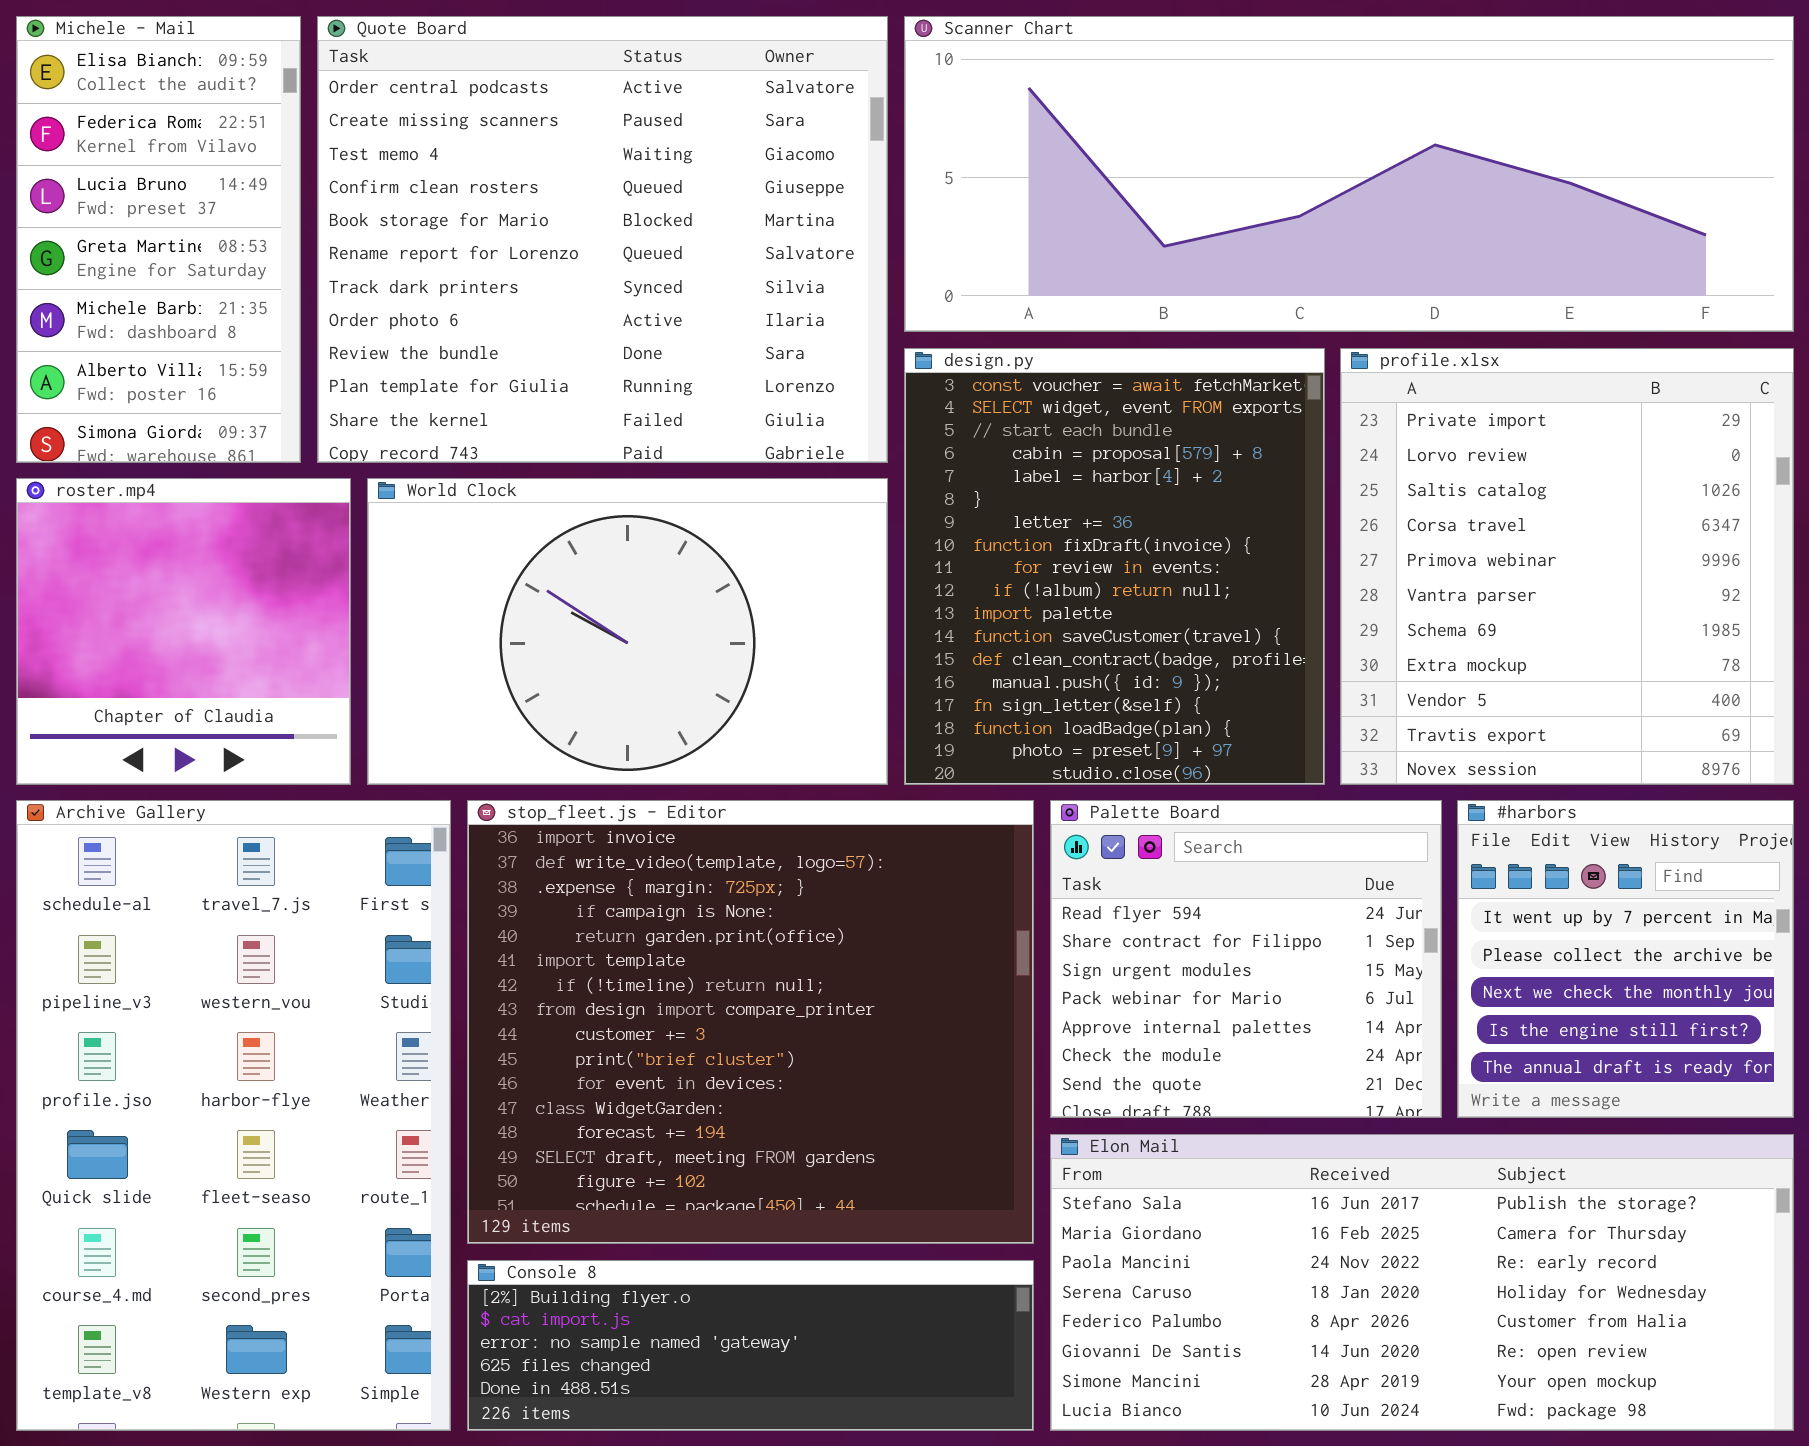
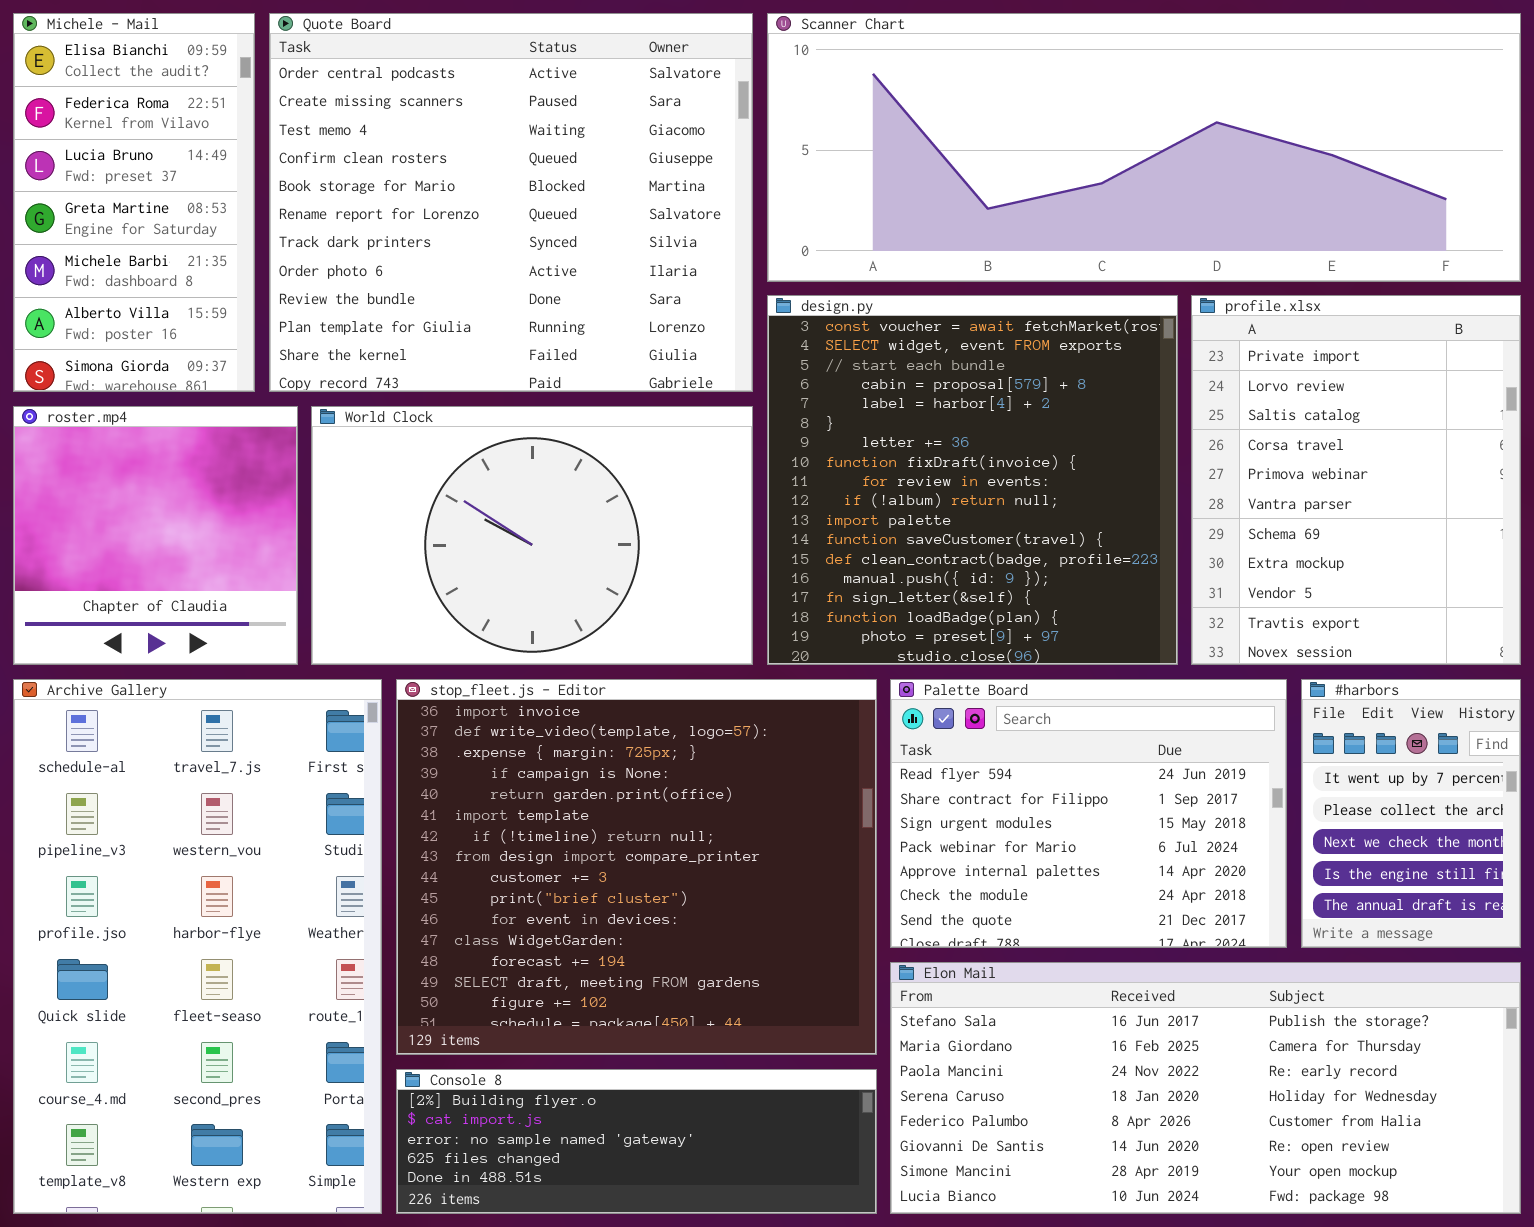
design.py: [904,348,1325,785] -> [767,295,1178,665], resized
profile.xlsx: [1340,348,1794,785] -> [1191,295,1521,665], resized
Palette Board: [1050,800,1442,1118] -> [890,679,1287,948], resized
#harbors: [1457,800,1794,1118] -> [1301,679,1521,948], resized

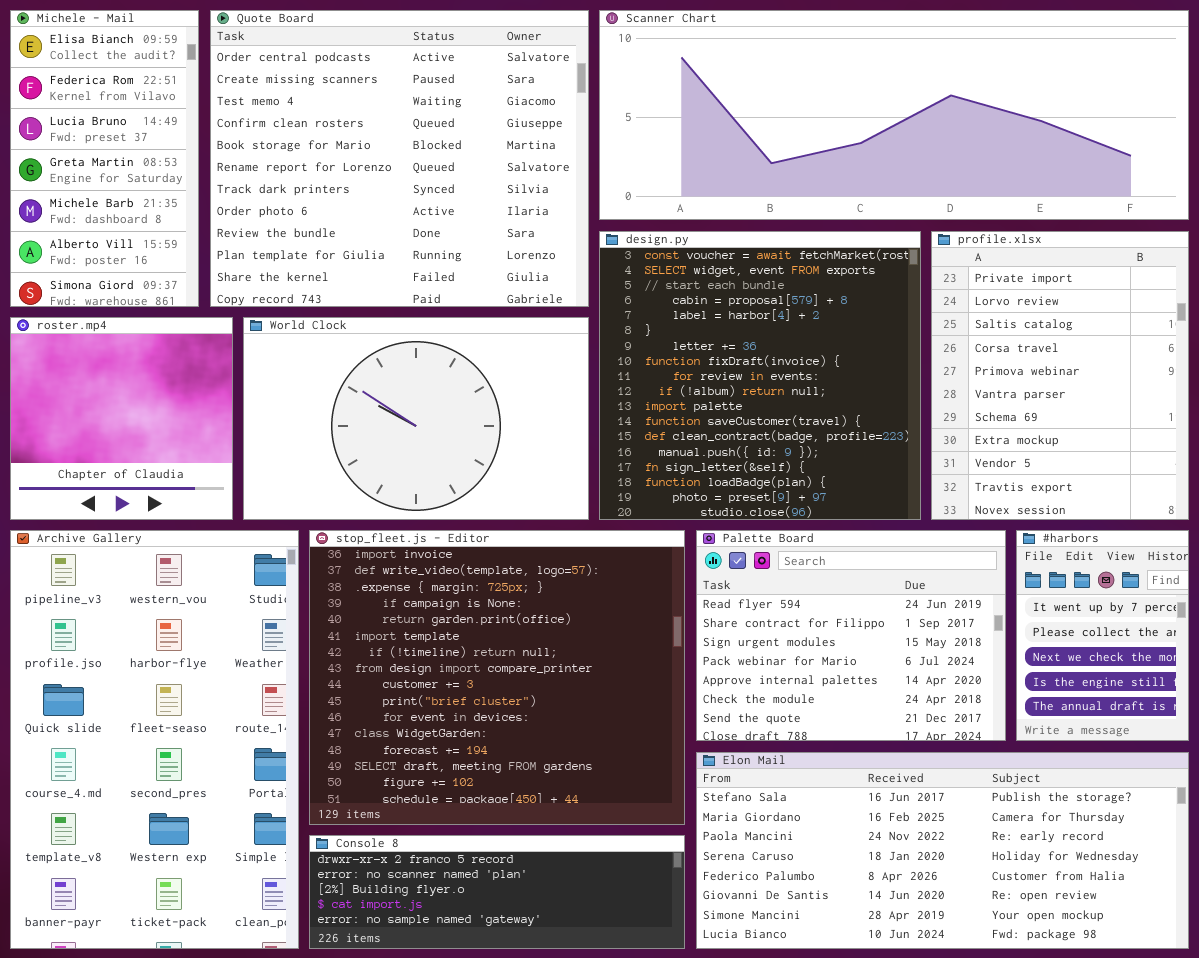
Archive Gallery: [13,679,382,1214] -> [10,530,299,949], scrolled down 1 row
Console 8: [396,1069,877,1214] -> [309,835,685,949], scrolled up 2 rows

